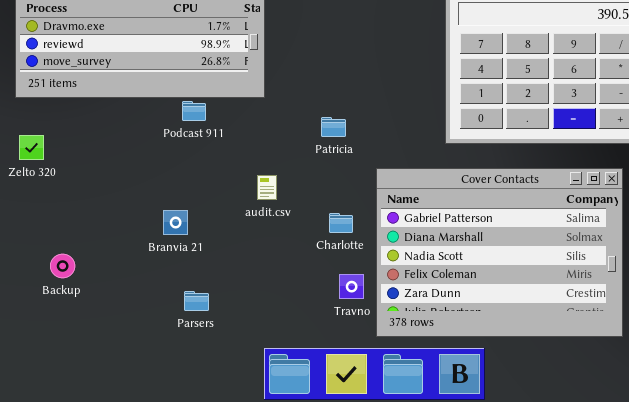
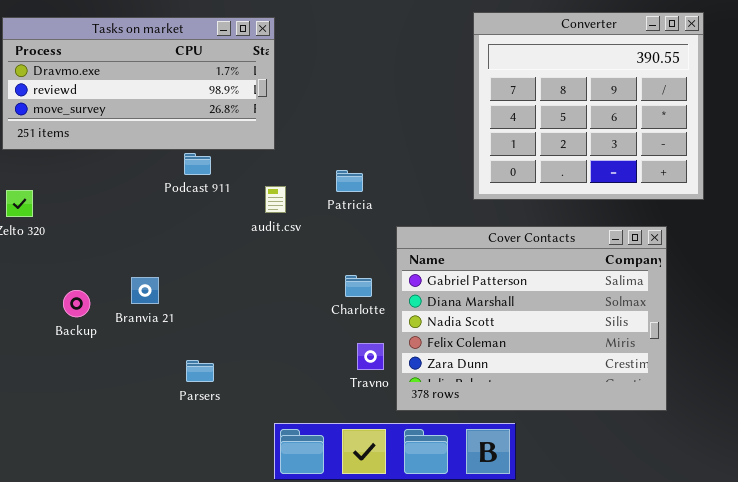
audit.csv: [257,175,277,200] -> [265,186,286,213], moved
Branvia 21: [163,210,188,235] -> [131,277,159,304], moved
Backup: [50,254,75,278] -> [63,290,90,317], moved

